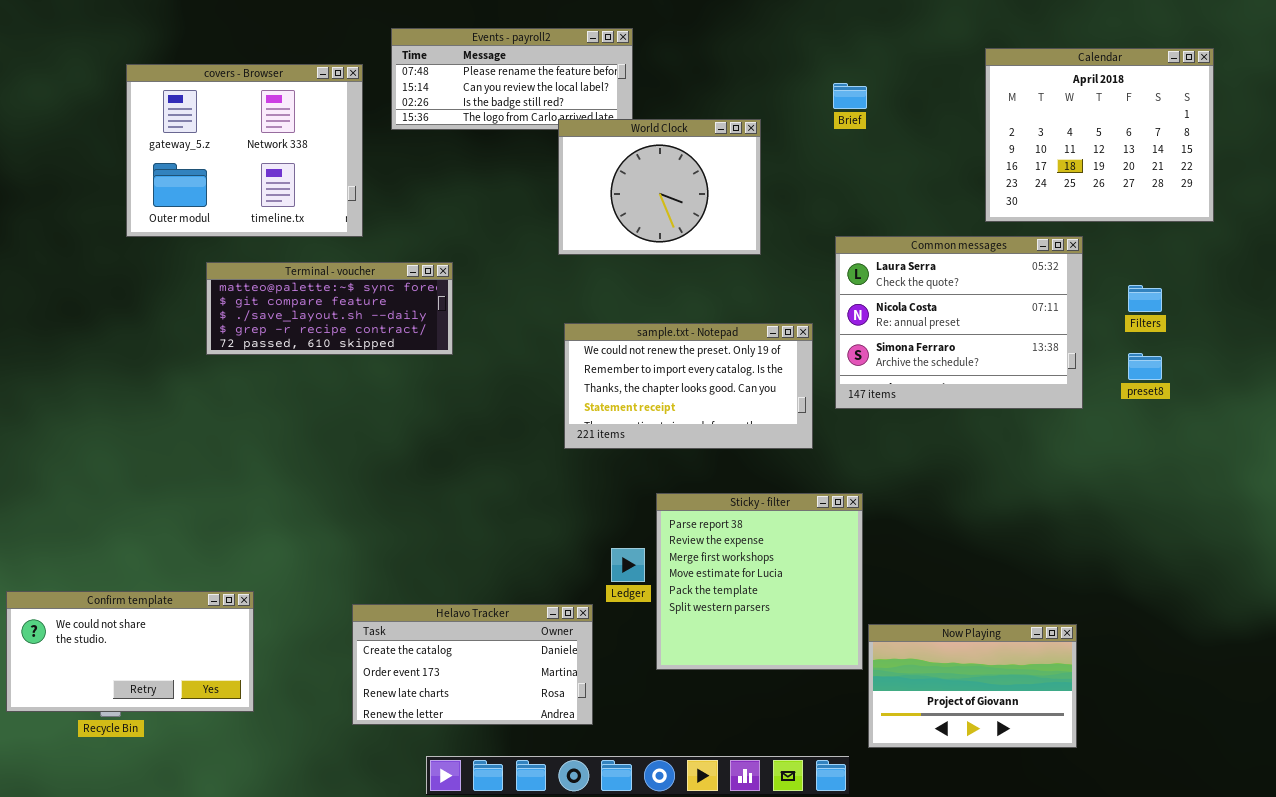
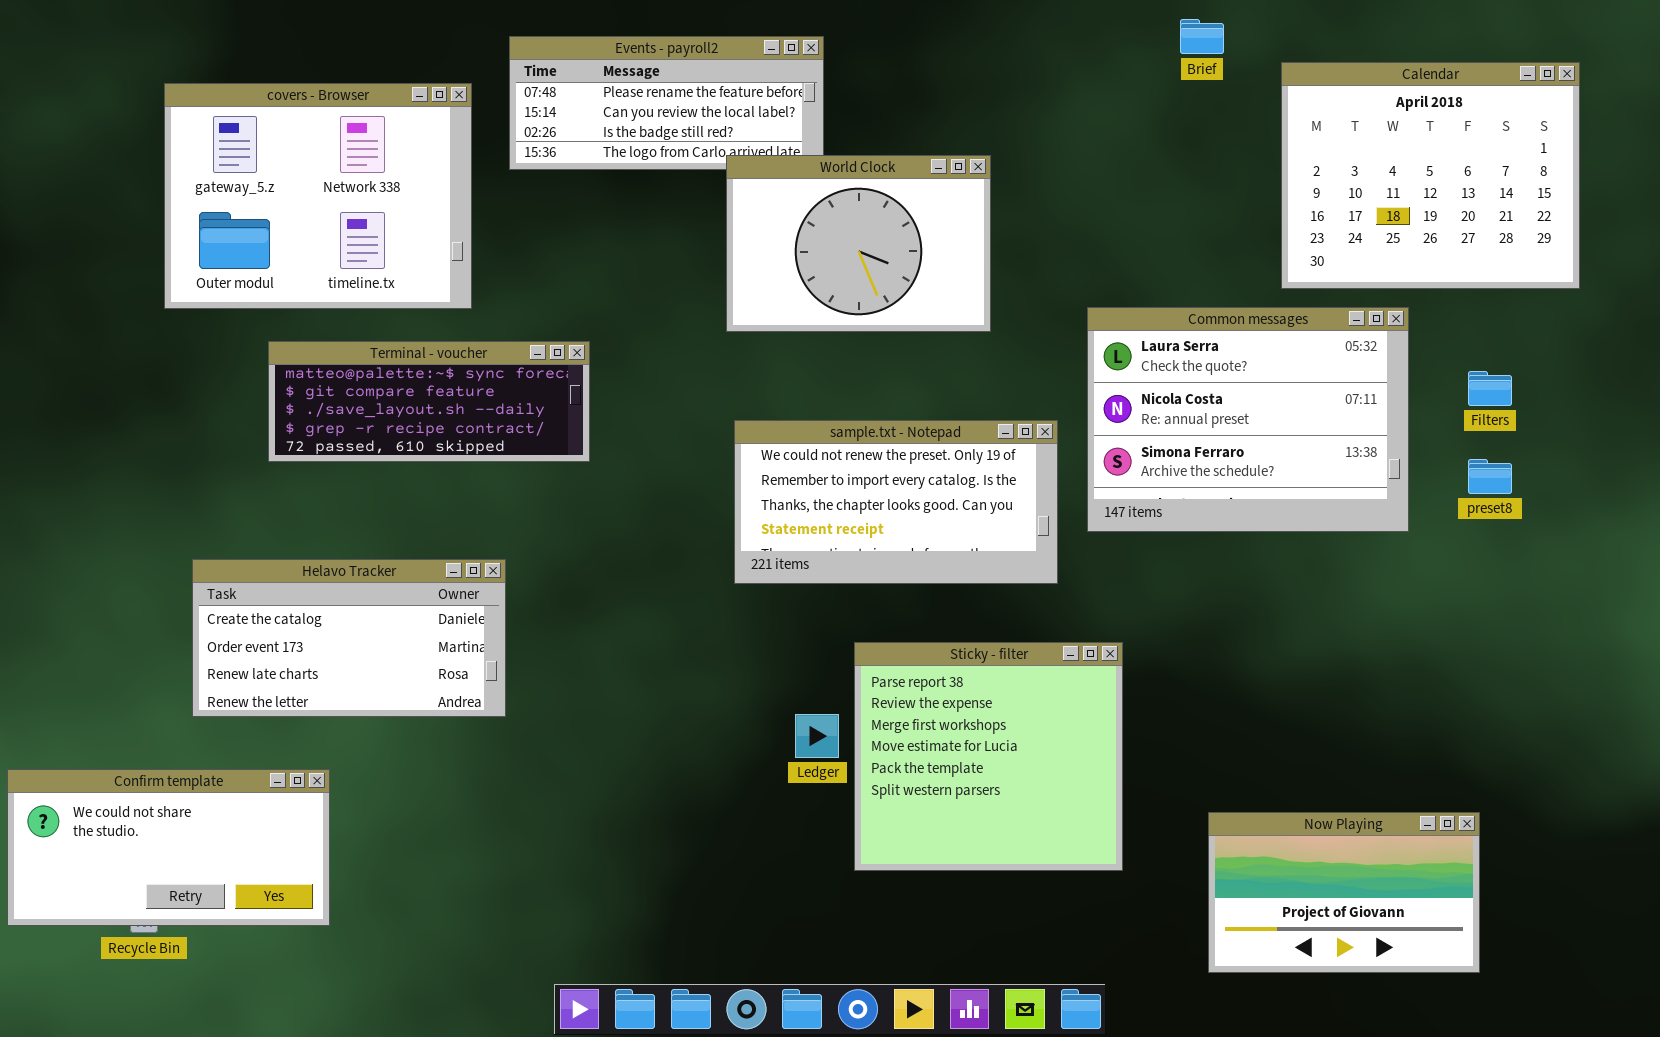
Brief: [833,83,867,109] -> [1180,19,1224,54], moved
Helavo Tracker: [352,604,593,725] -> [192,559,506,717], moved
Now Playing: [868,624,1077,748] -> [1208,812,1480,973], moved

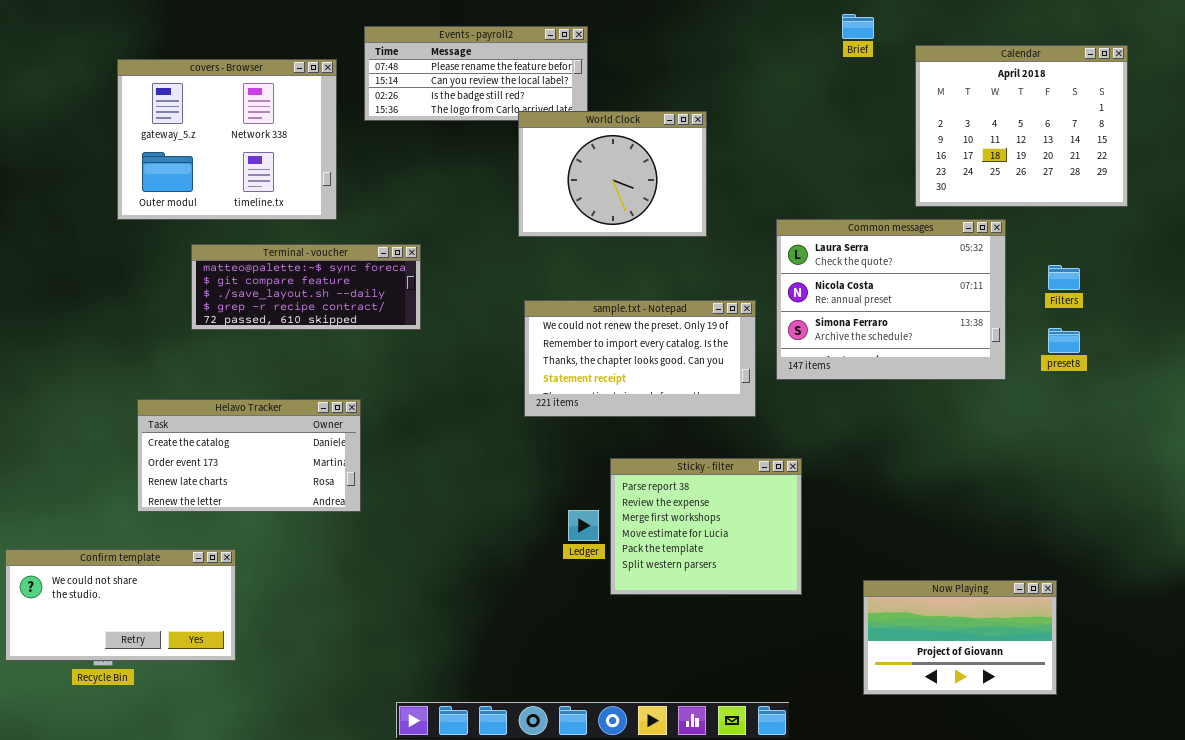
Sticky - filter: [854,642,1123,871] -> [610,458,802,595], resized

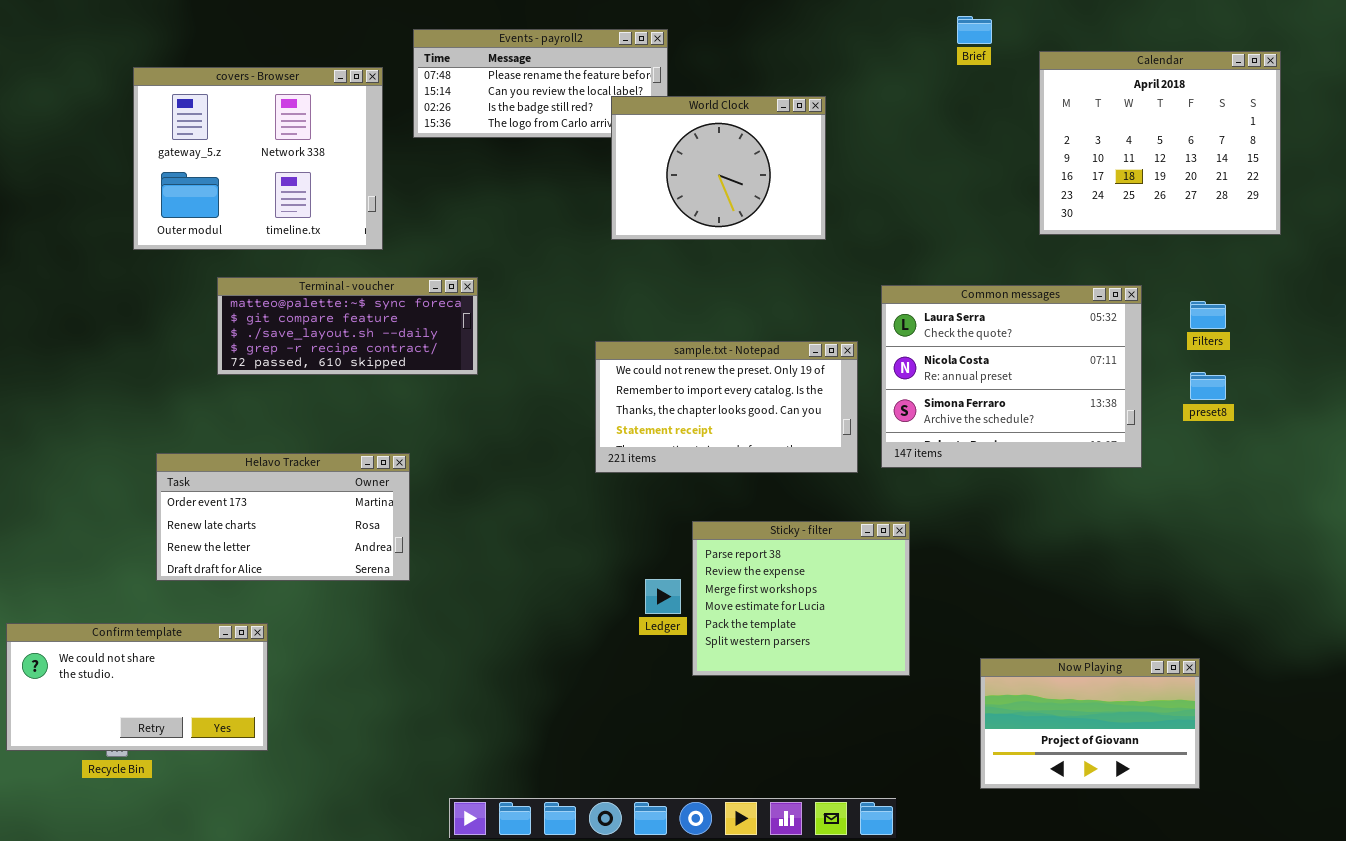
World Clock: [518,111,707,237] -> [611,96,826,240], moved
Common messages: [776,219,1006,380] -> [881,285,1142,468], moved
Helavo Tracker: [137,399,361,512] -> [156,453,410,581], scrolled down 1 row

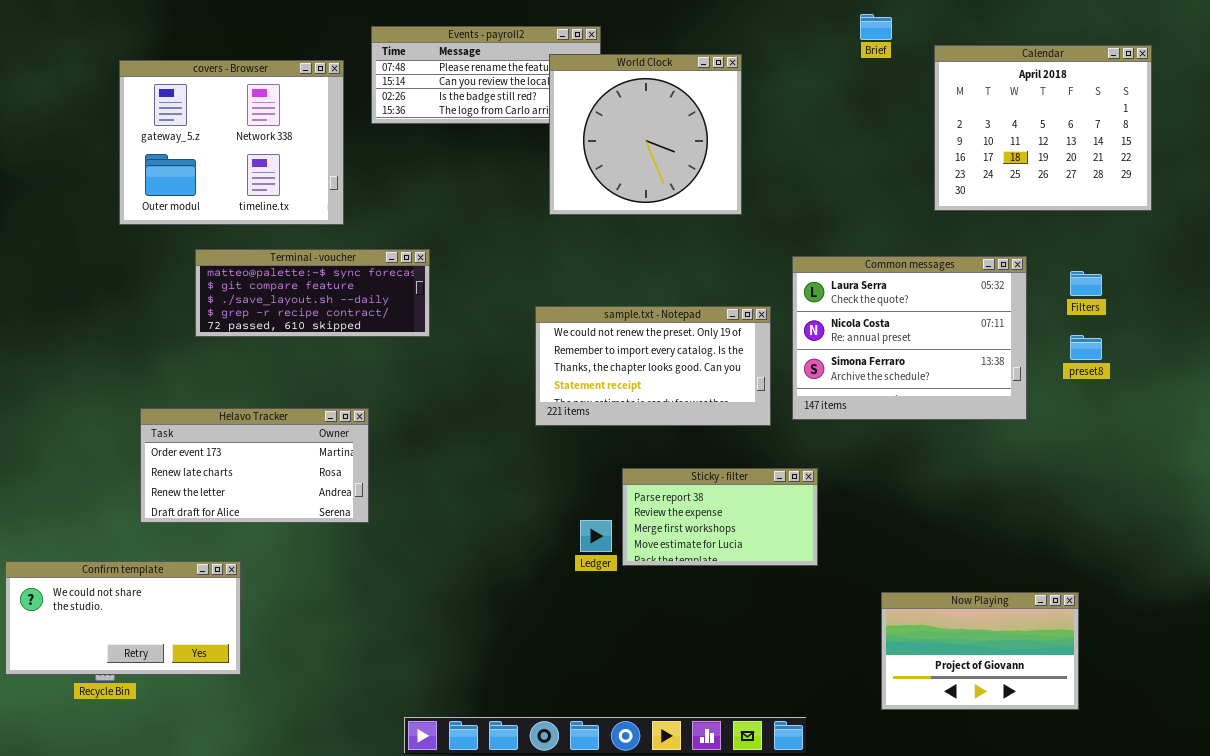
World Clock: [611,96,826,240] -> [549,54,742,215], resized
Sticky - filter: [692,521,910,676] -> [622,468,818,566], resized

